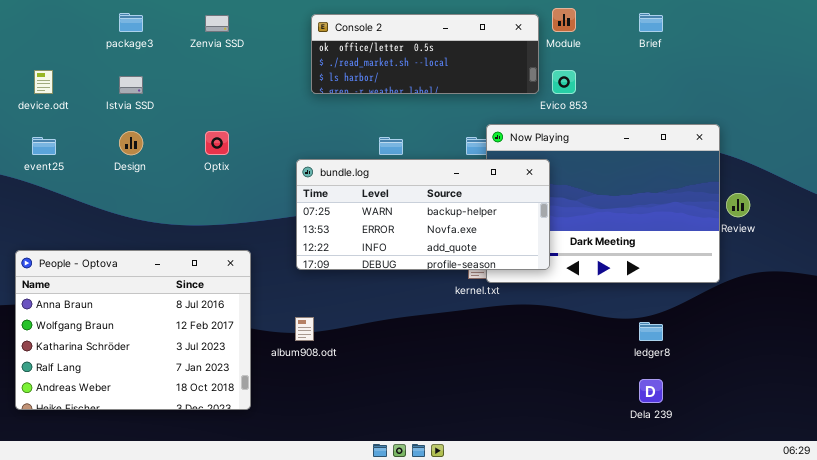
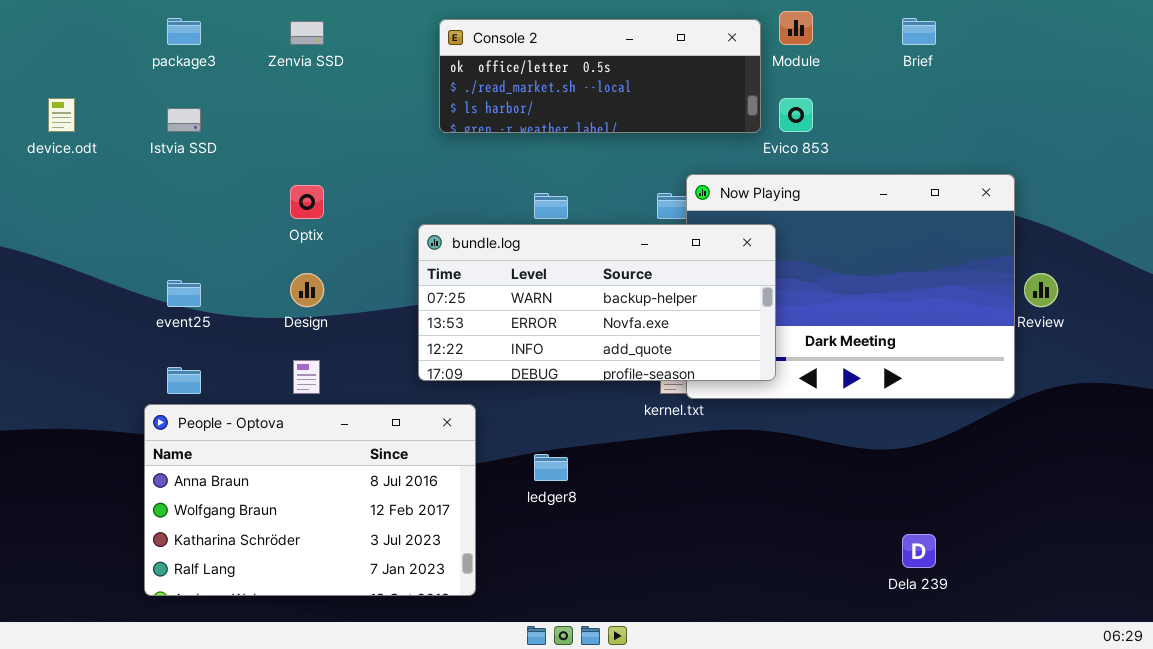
Design: [119,131,143,155] -> [290,273,324,307], moved
event25: [32,137,56,155] -> [167,280,201,307], moved
People - Optova: [15,250,251,410] -> [144,404,476,596], moved, resized
ledger8: [639,322,663,341] -> [534,454,568,481], moved

